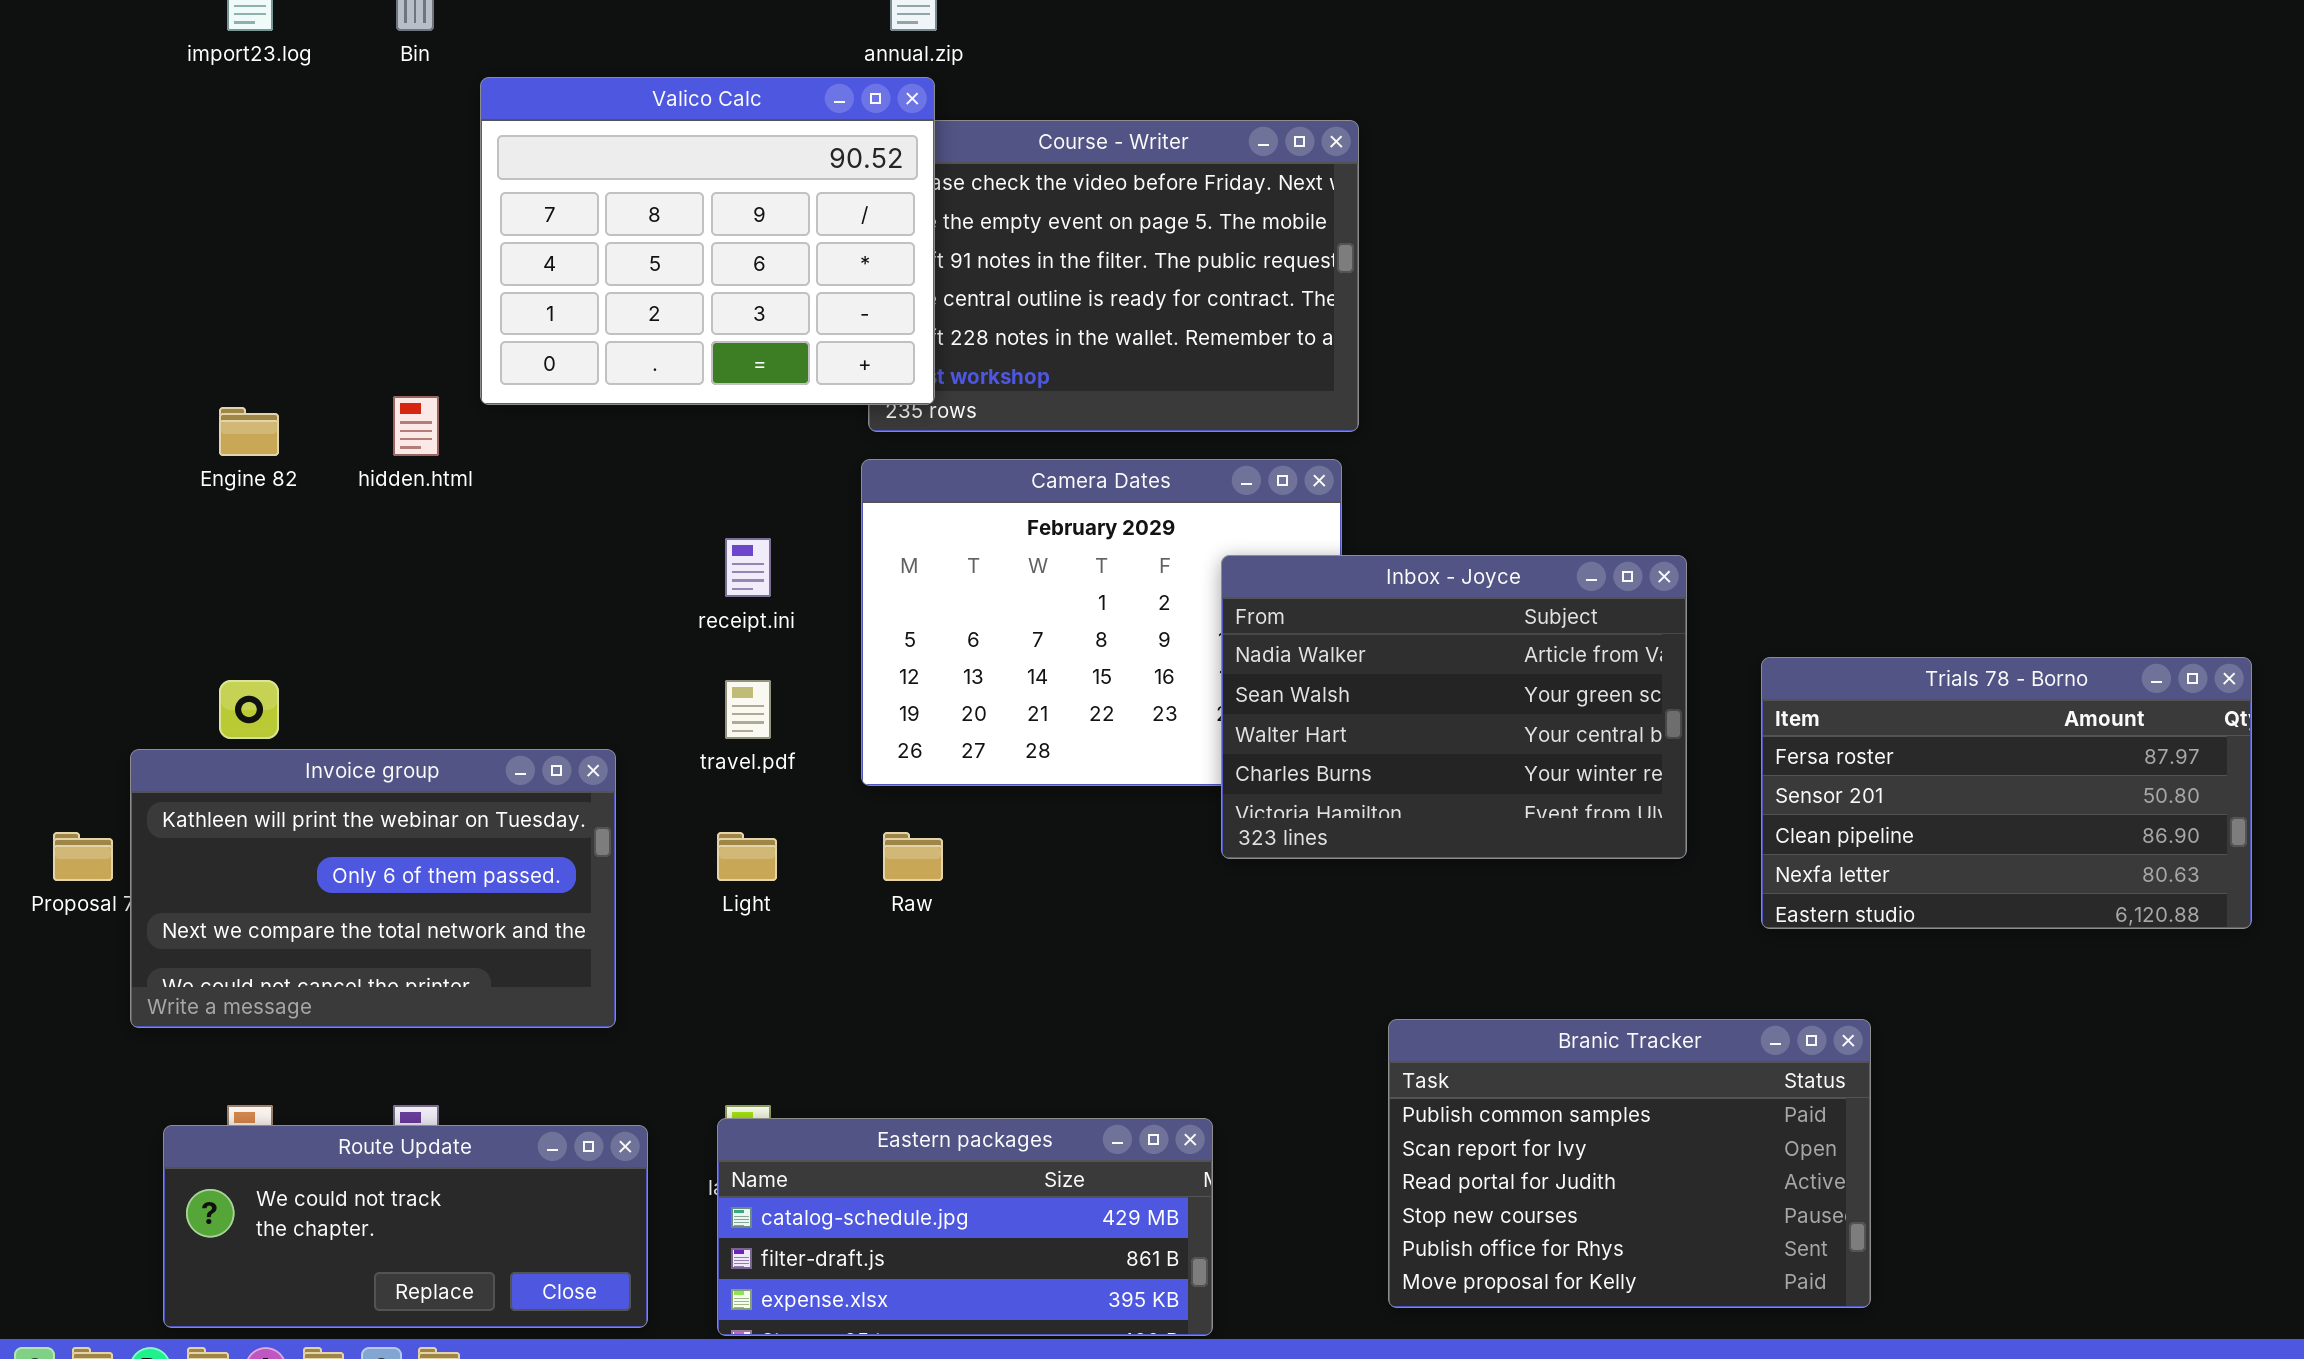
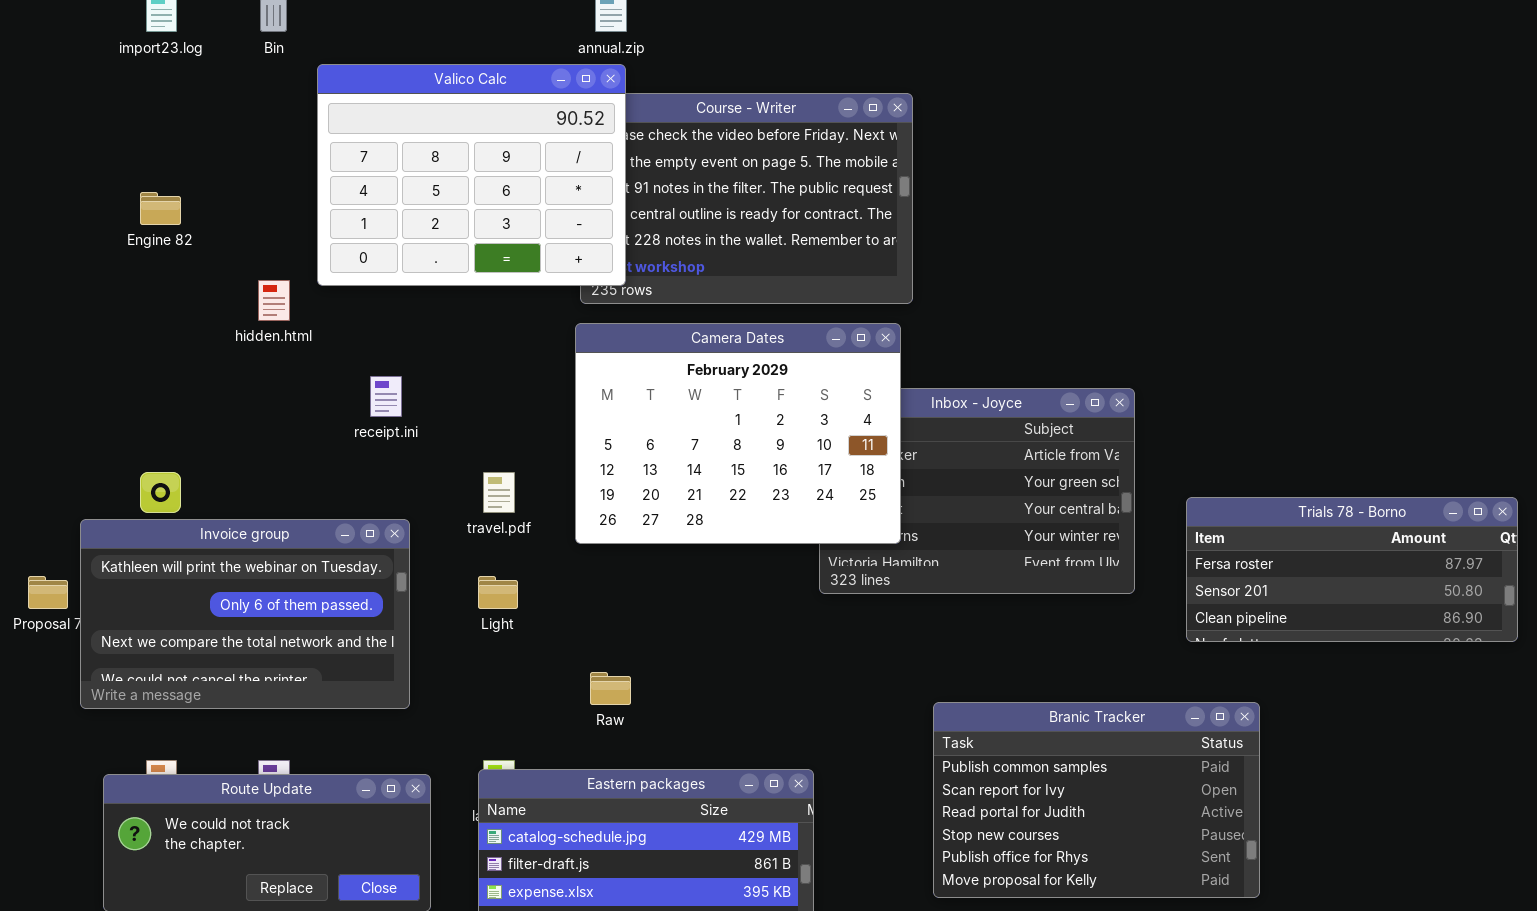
Engine 82: [219,407,279,456] -> [140,192,181,225], moved
Camera Dates: [861,459,1342,786] -> [575,323,901,544], raised
receipt.ini: [725,538,771,597] -> [370,376,402,417], moved
Trials 78 - Borno: [1761,657,2252,929] -> [1186,497,1518,642], resized
Raw: [883,832,943,881] -> [590,672,631,705], moved

